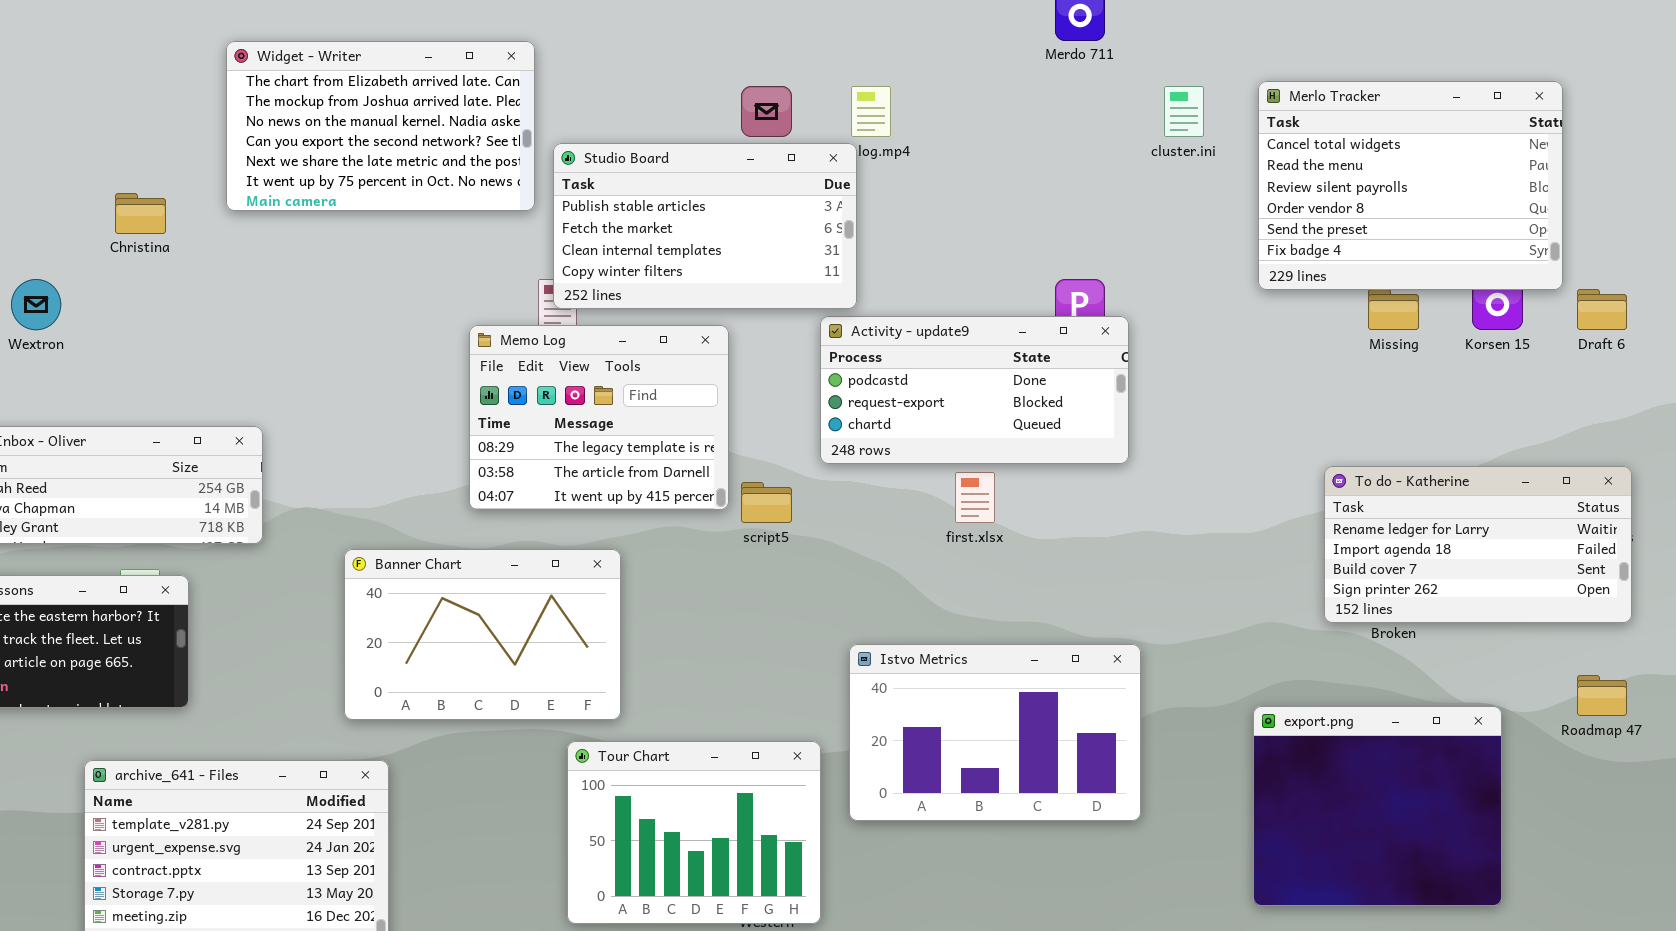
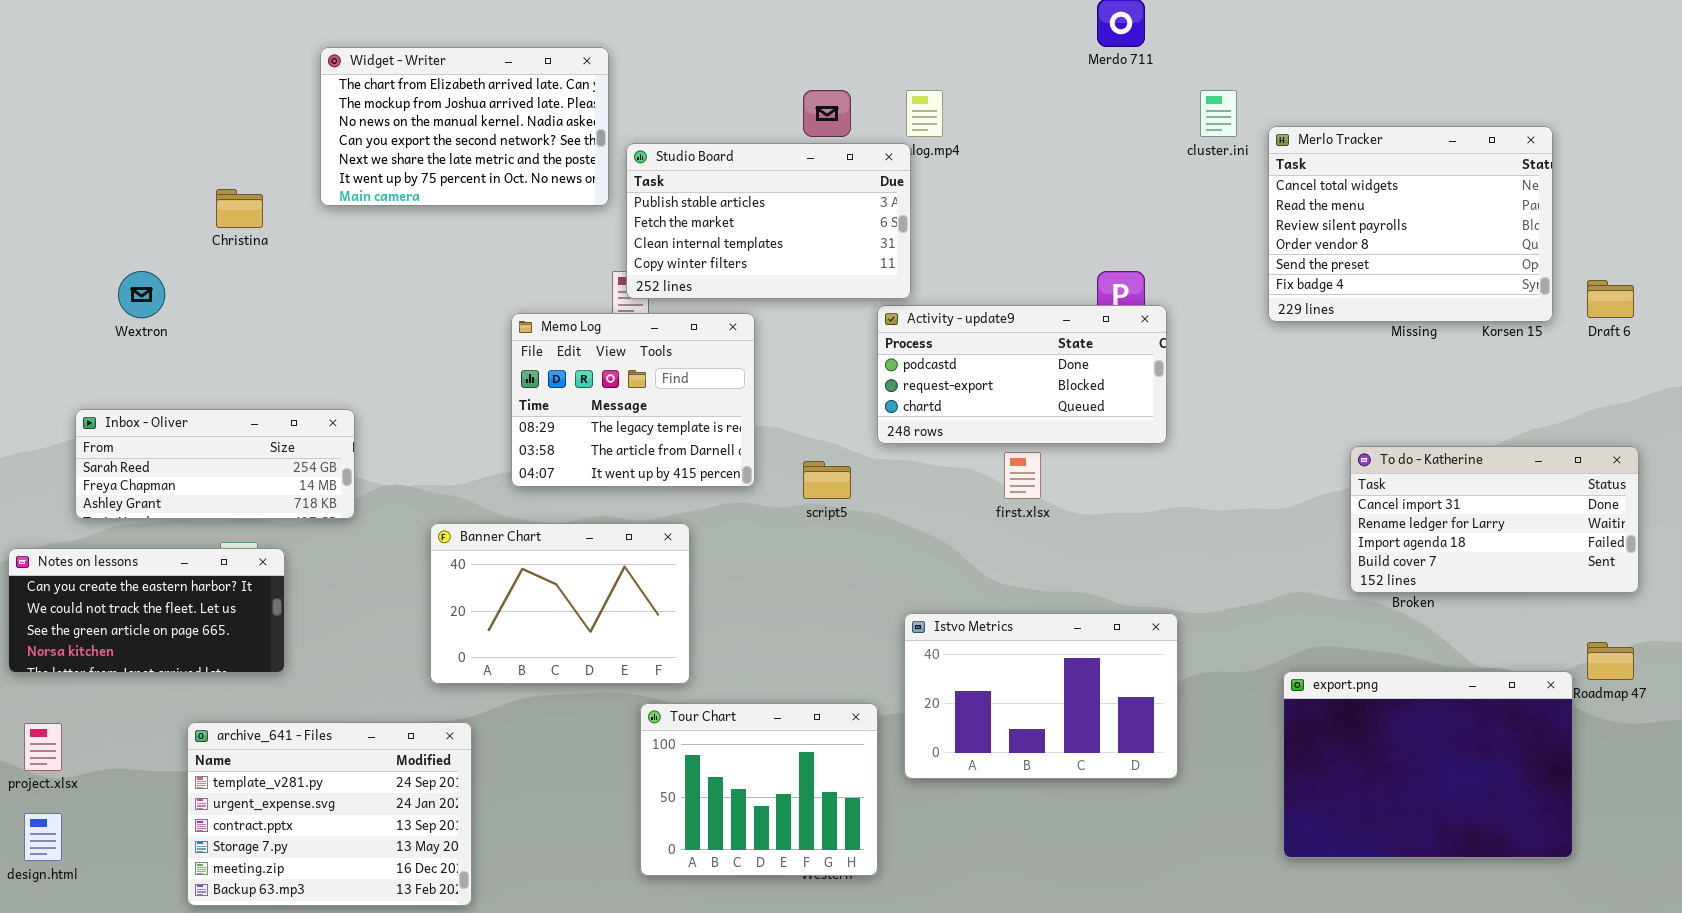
Merlo Tracker: [1258,81,1563,290] -> [1268,126,1553,322], moved
Memo Log: [469,325,729,510] -> [511,313,755,487], moved
To do - Katherine: [1324,466,1632,623] -> [1350,446,1639,593], scrolled up 1 row
export.png: [1253,706,1502,906] -> [1283,671,1573,858], resized

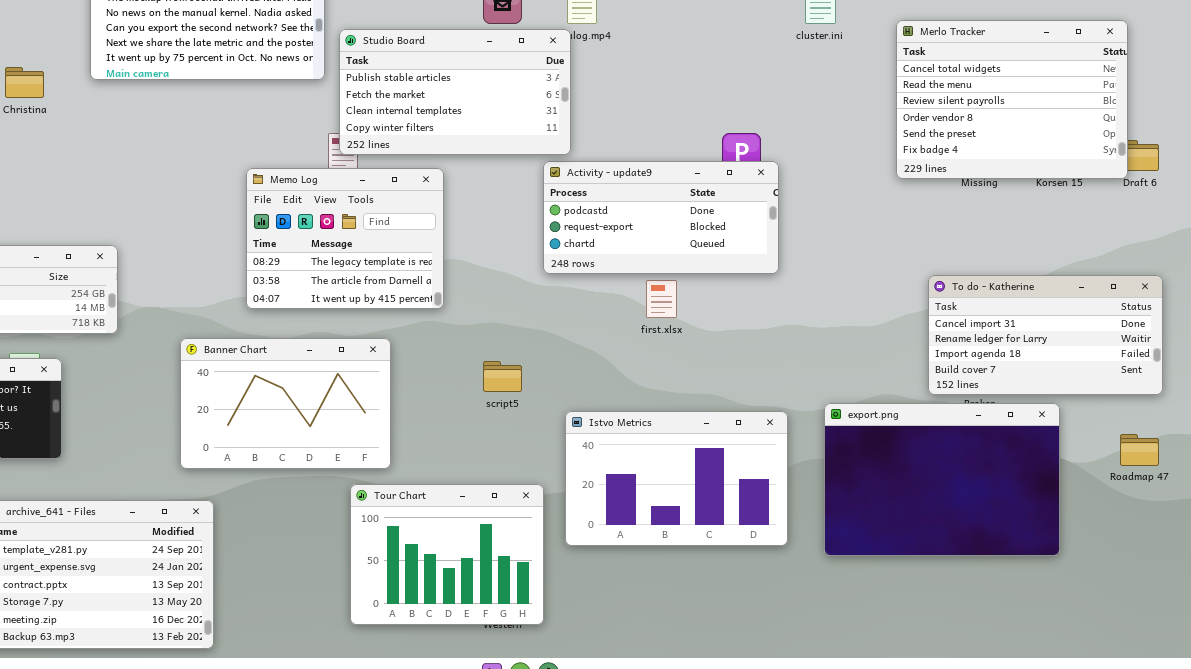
Merlo Tracker: [1268,126,1553,322] -> [896,20,1128,179], moved
script5: [803,461,851,499] -> [483,361,522,392], moved
export.png: [1283,671,1573,858] -> [824,403,1060,556], moved

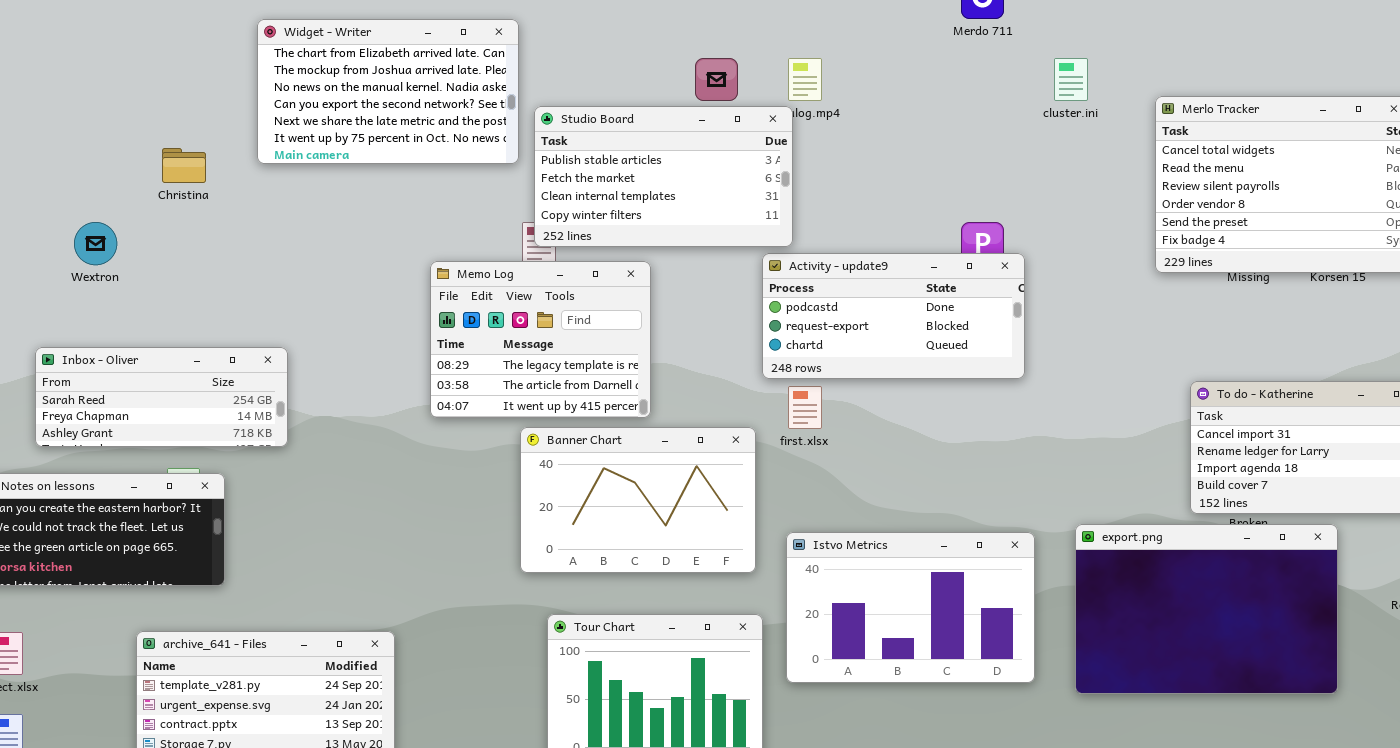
first.xlsx: [646,280,677,318] -> [788,386,822,429], moved
Banner Chart: [180,338,391,469] -> [520,427,756,573], moved

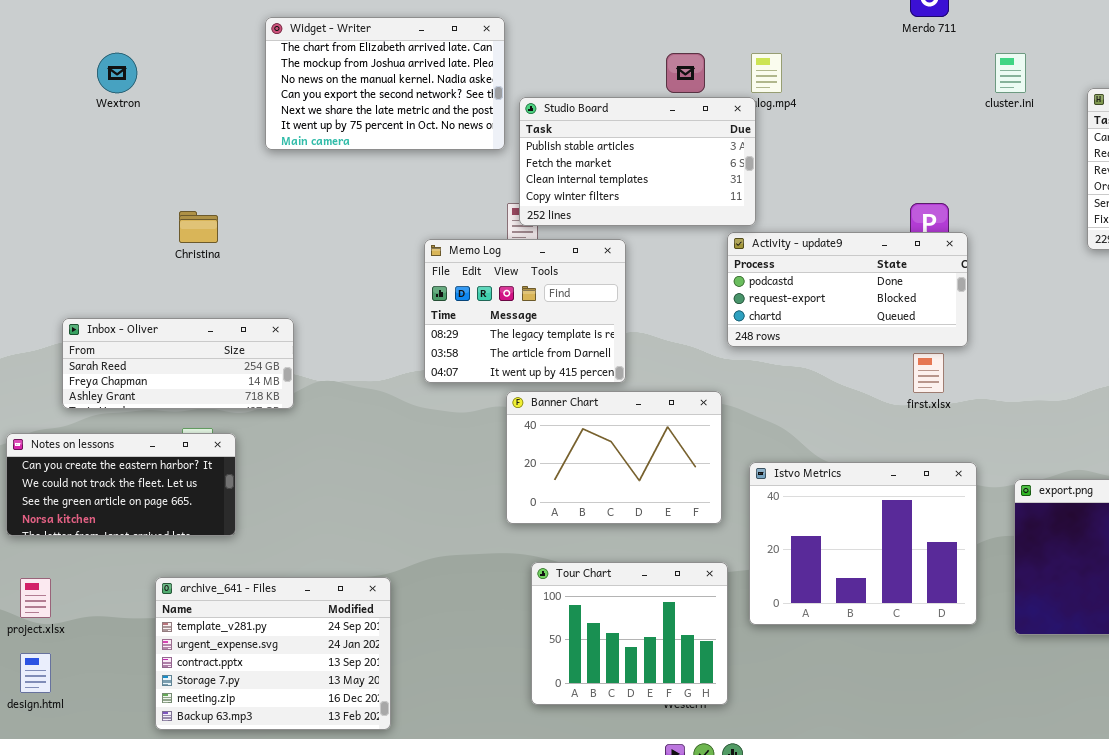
Christina: [162,148,206,183] -> [179,211,218,243], moved
Wextron: [74,222,117,265] -> [97,53,137,93], moved
first.xlsx: [788,386,822,429] -> [913,353,944,393], moved
Istvo Metrics: [786,532,1035,683] -> [749,462,977,625], resized

